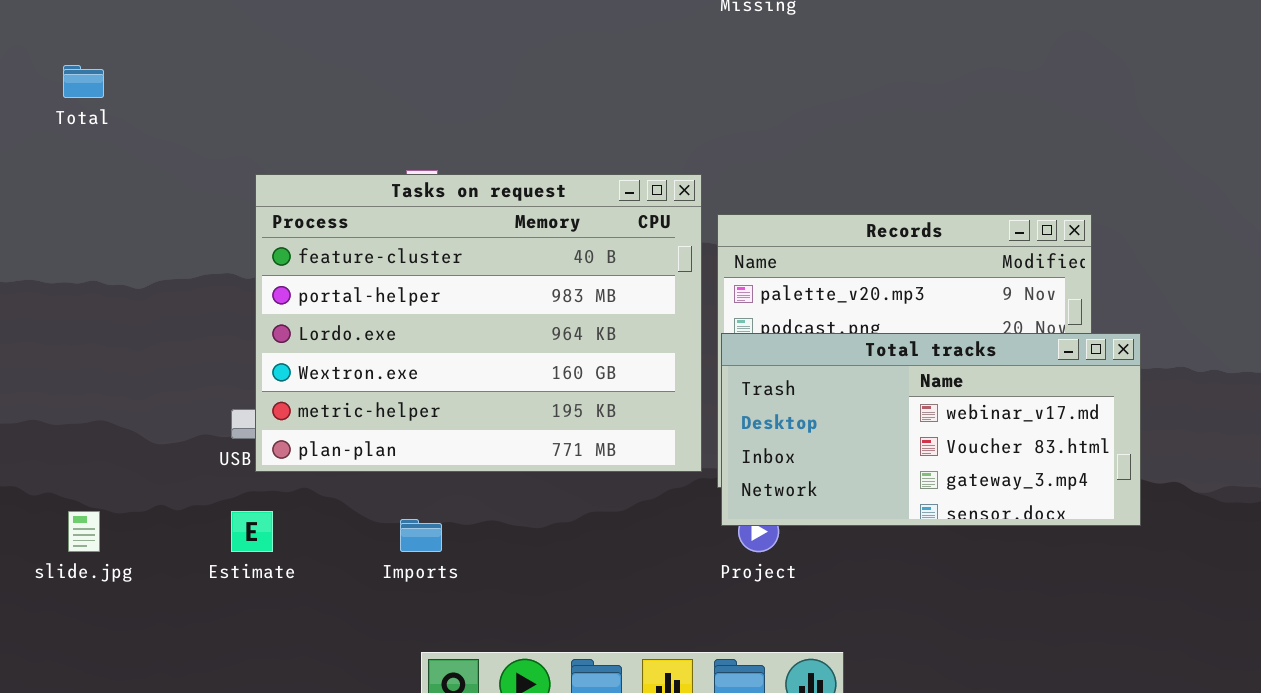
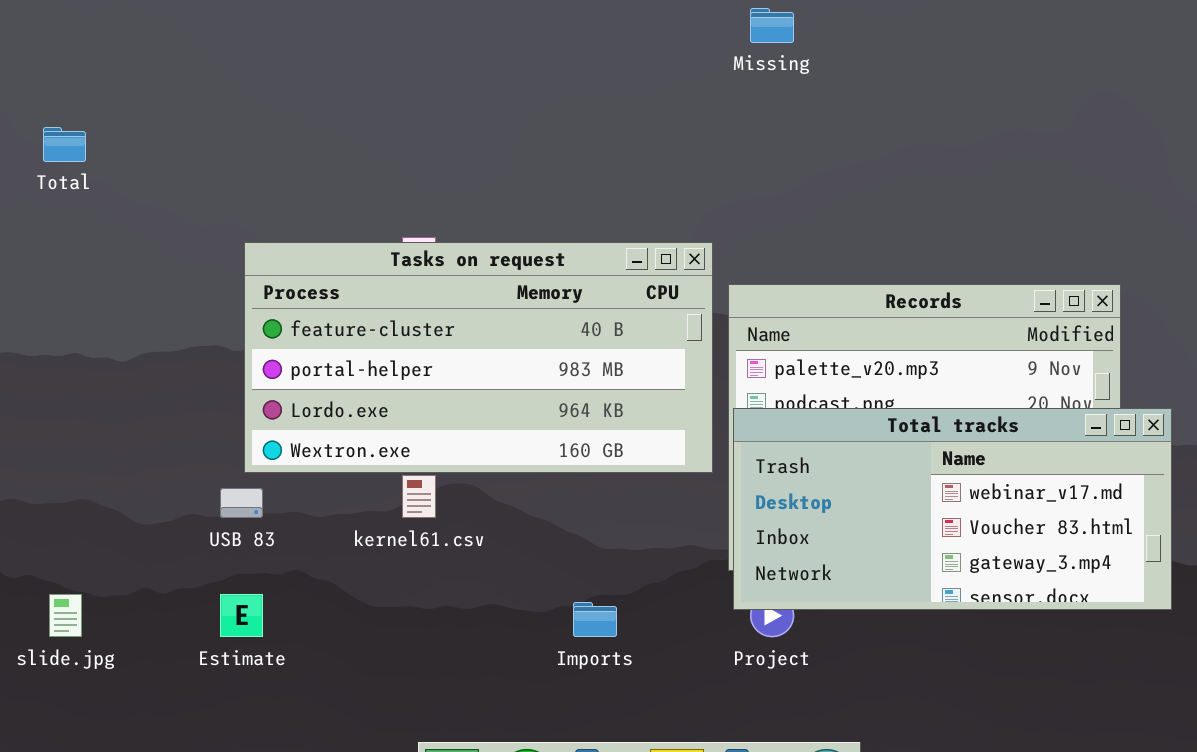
Tasks on request: [255,174,702,472] -> [244,242,713,473], resized
Imports: [400,519,442,552] -> [573,602,617,637], moved

